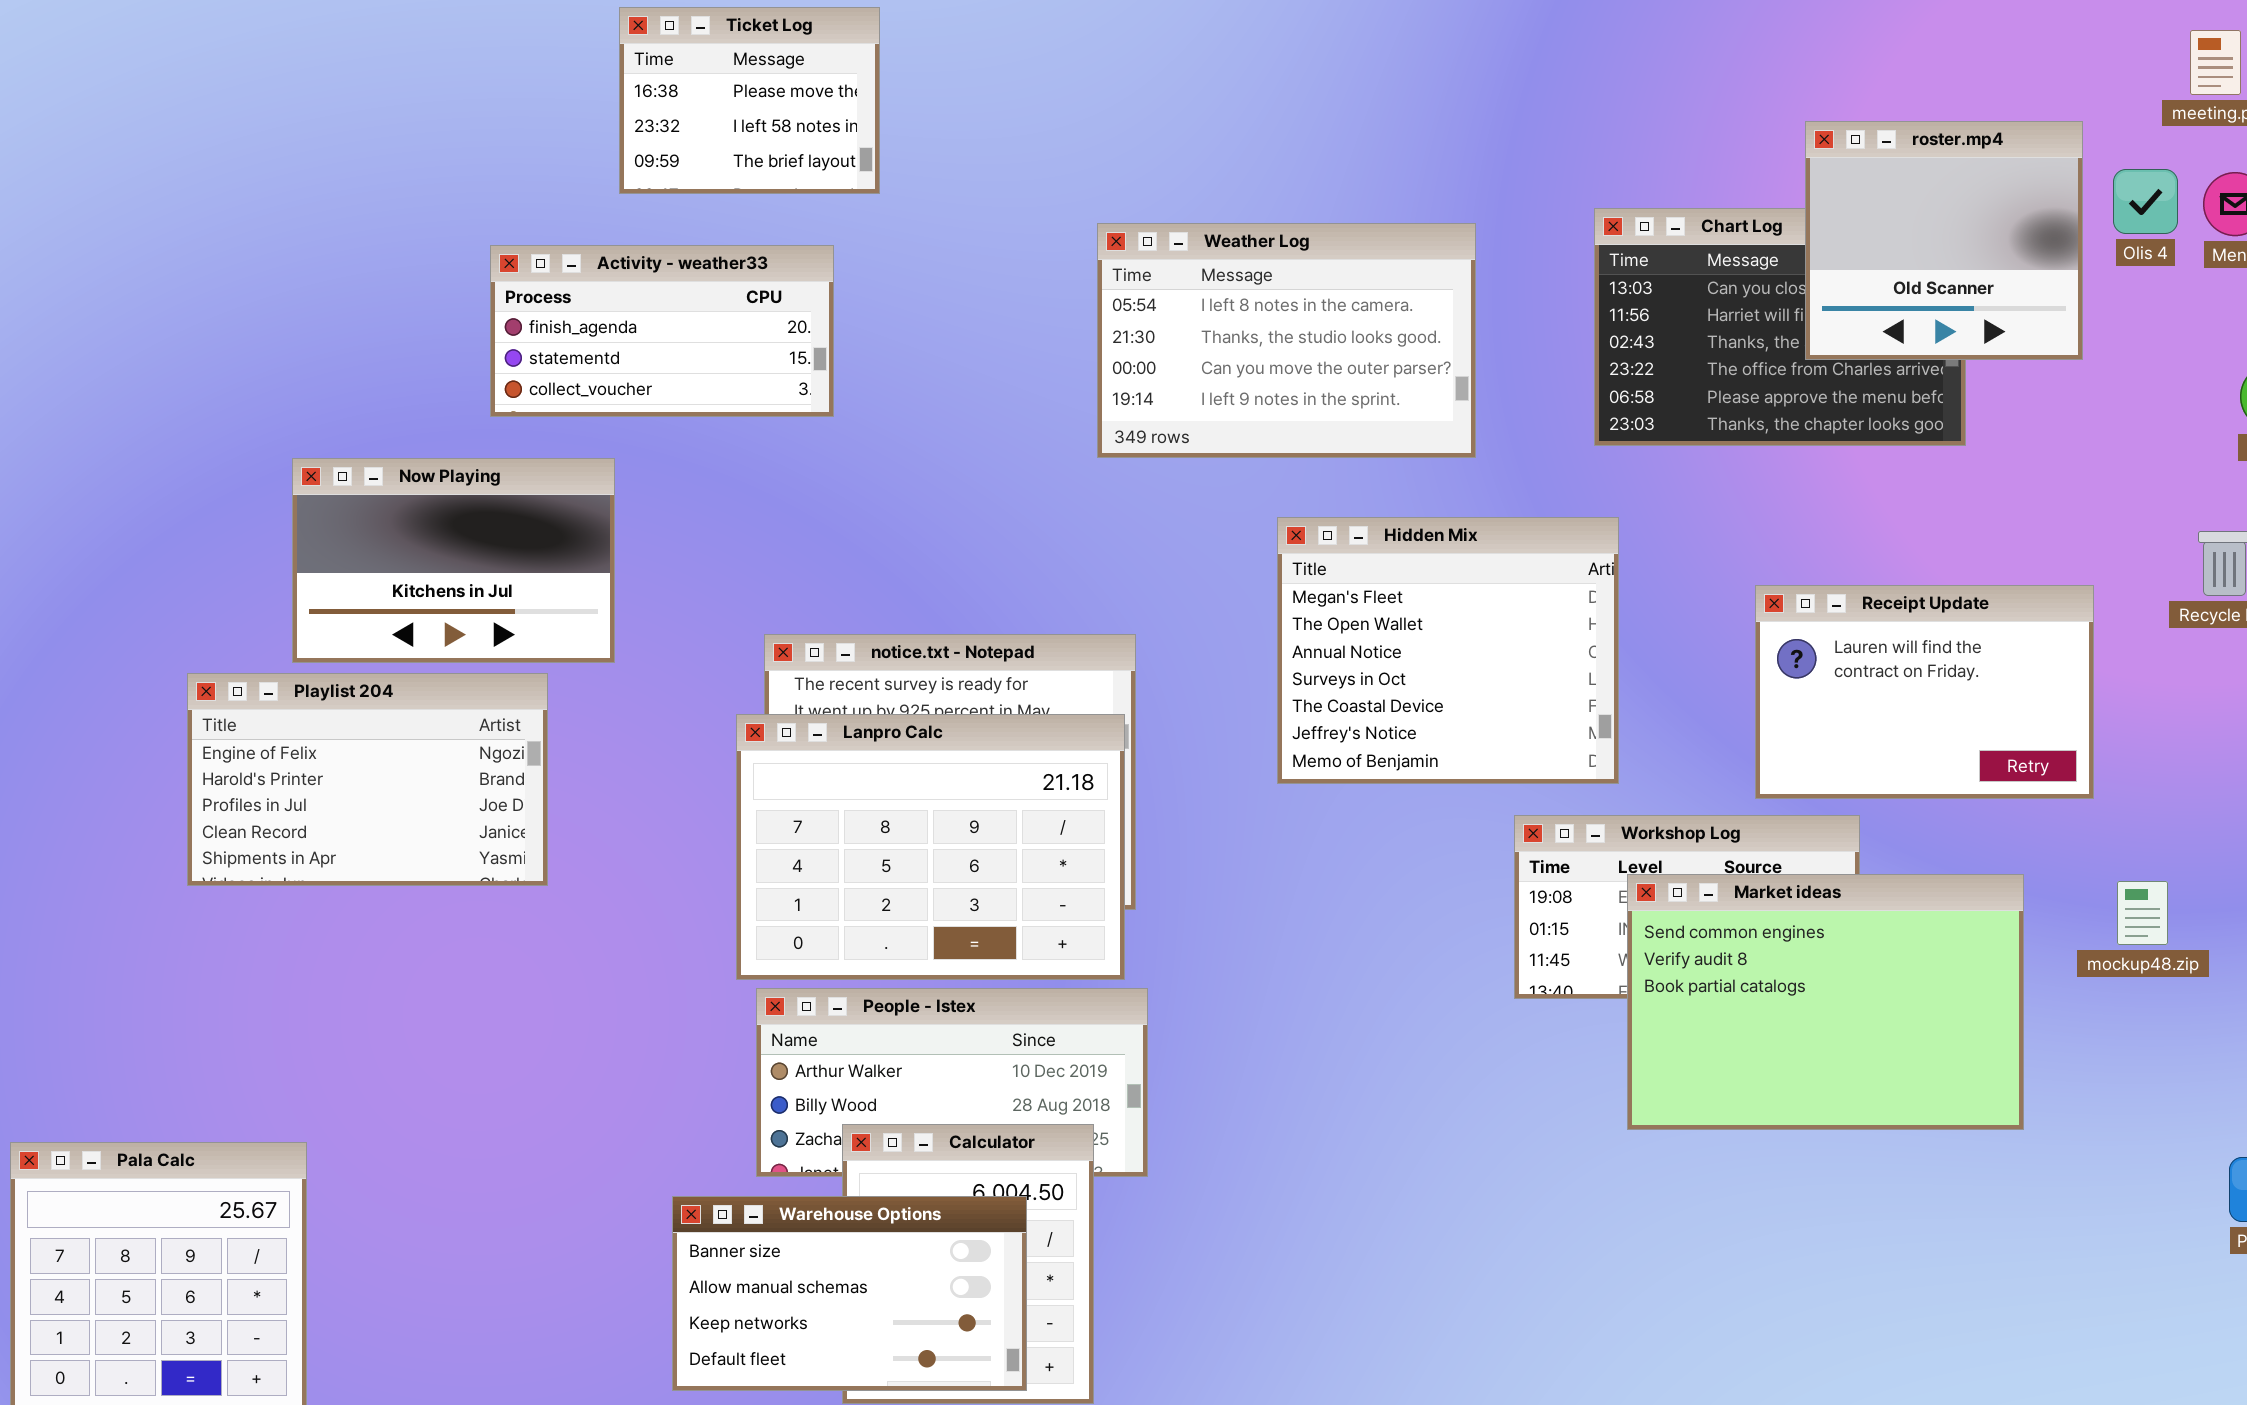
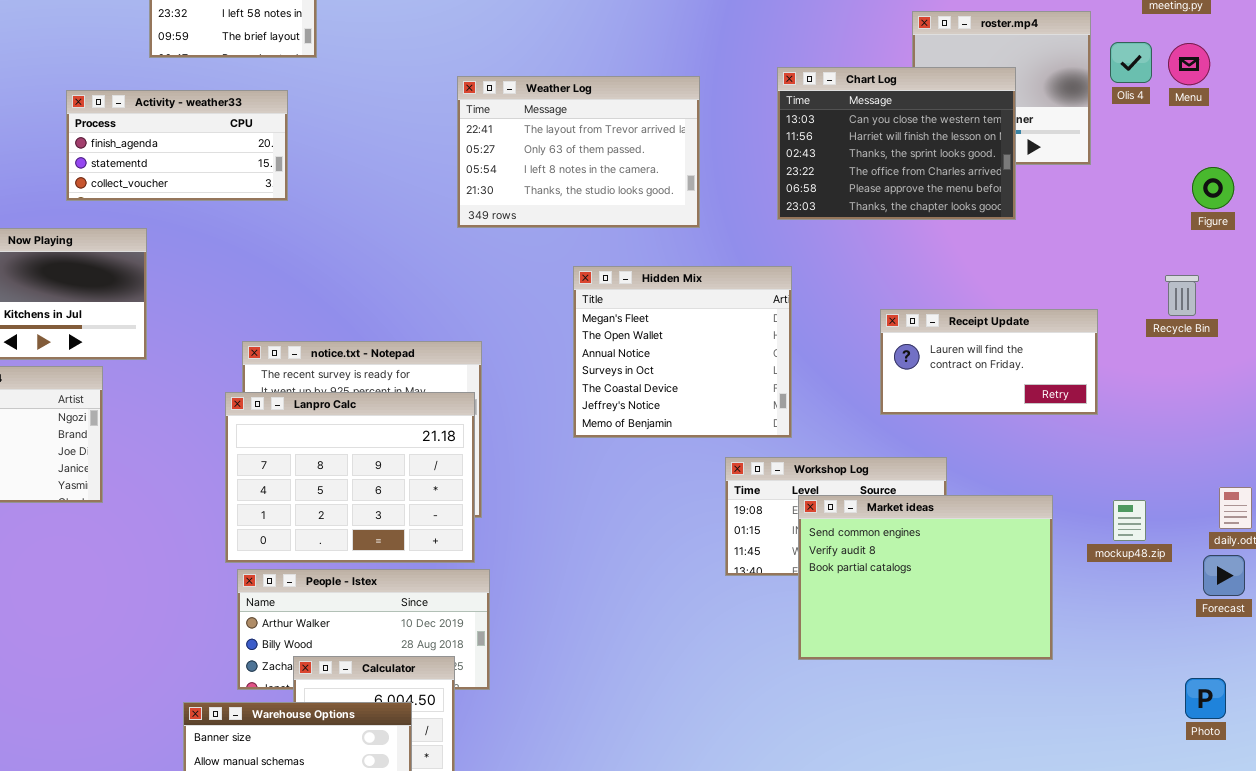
Chart Log: [1594,208,1966,446] -> [777,67,1016,220], raised
Weather Log: [1097,223,1476,458] -> [457,76,700,228], scrolled up 2 rows
Receipt Update: [1755,585,2094,799] -> [880,309,1098,415], resized

